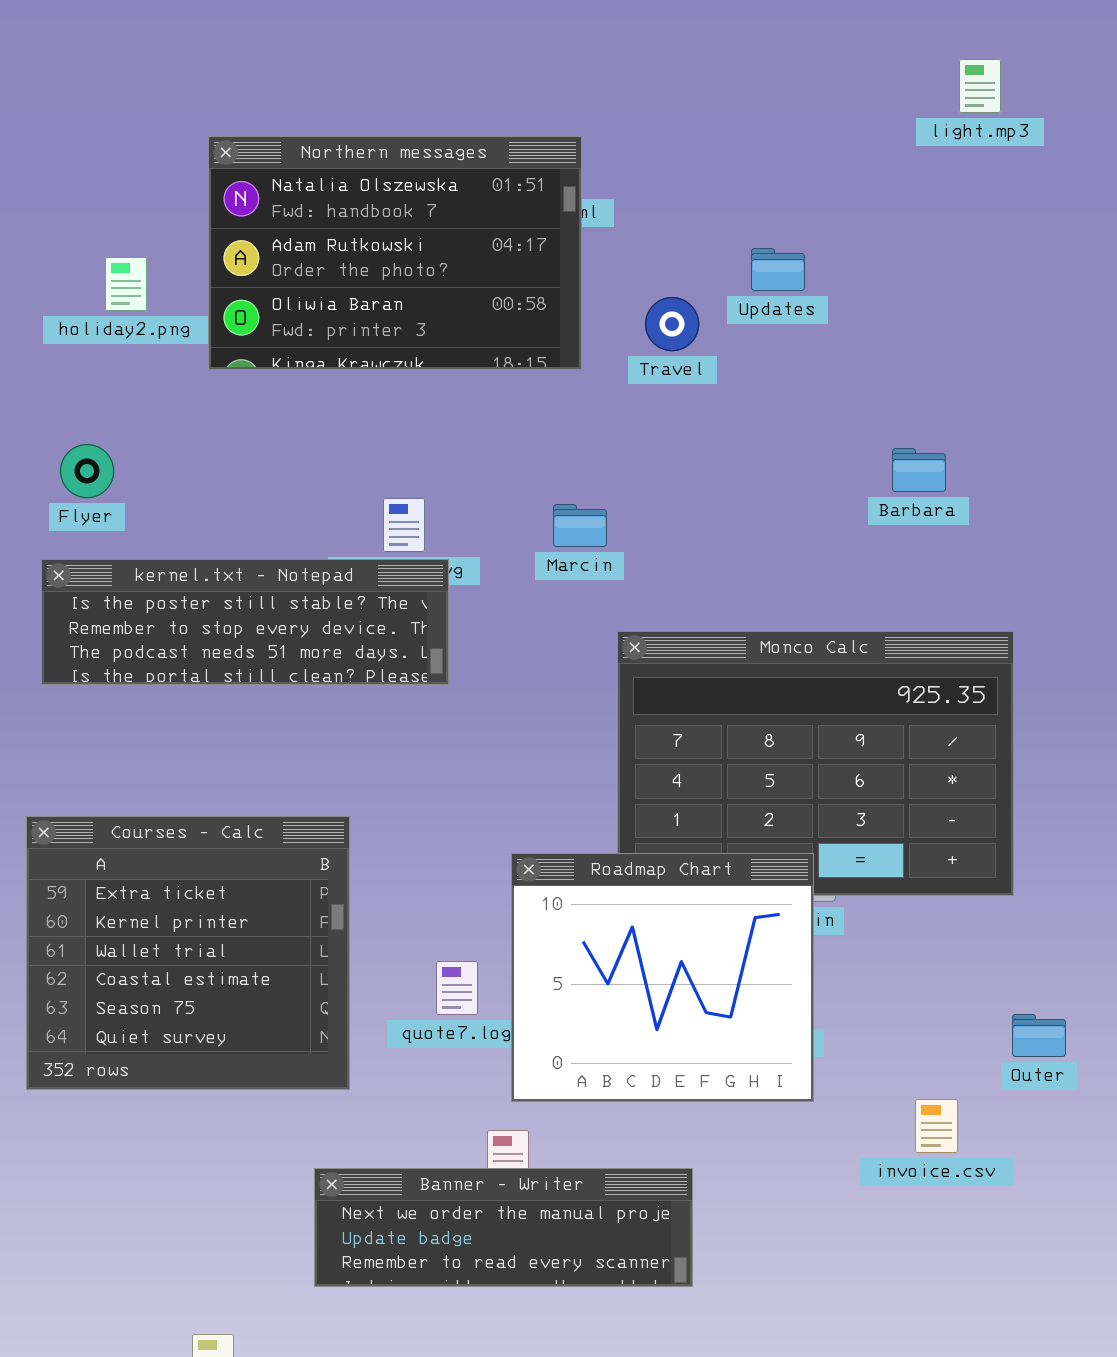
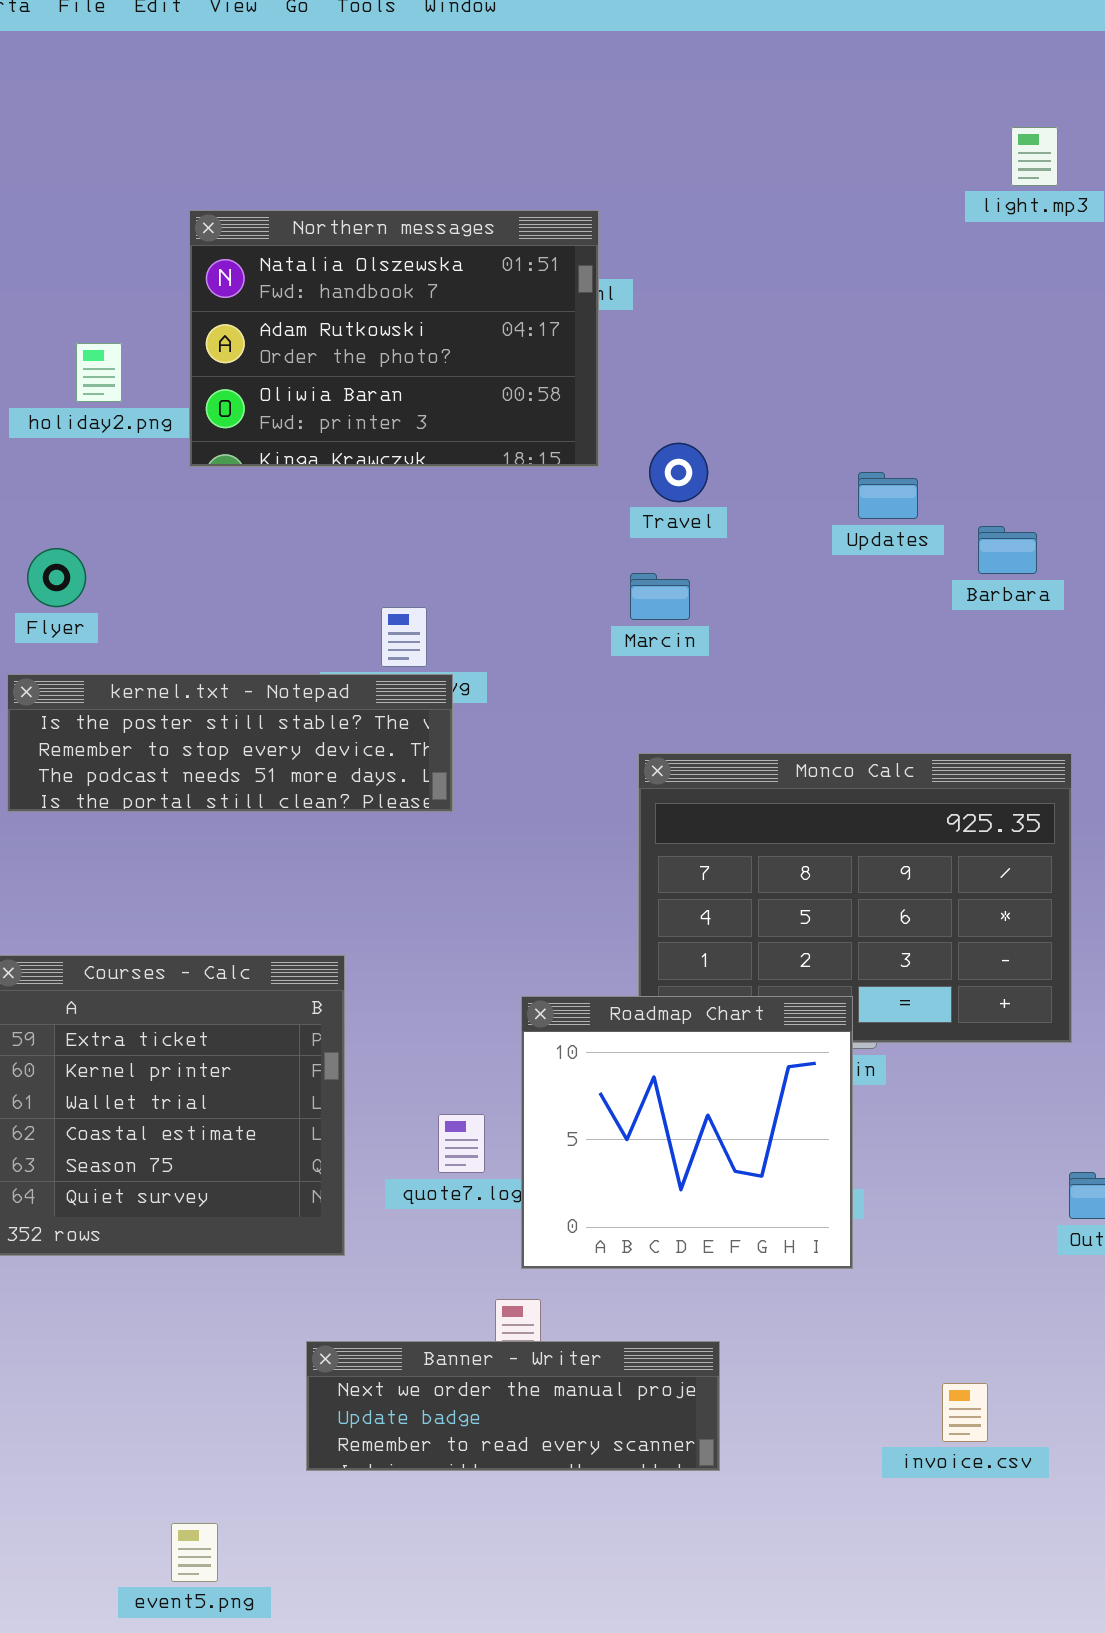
Updates: [751,248,805,291] -> [858,472,918,519], moved
Travel: [645,297,699,351] -> [649,443,708,502], moved
Barbara: [892,448,946,492] -> [978,526,1037,574], moved
Marcin: [553,504,607,547] -> [630,573,690,620], moved
invoice.csv: [915,1099,958,1153] -> [942,1383,988,1442], moved

